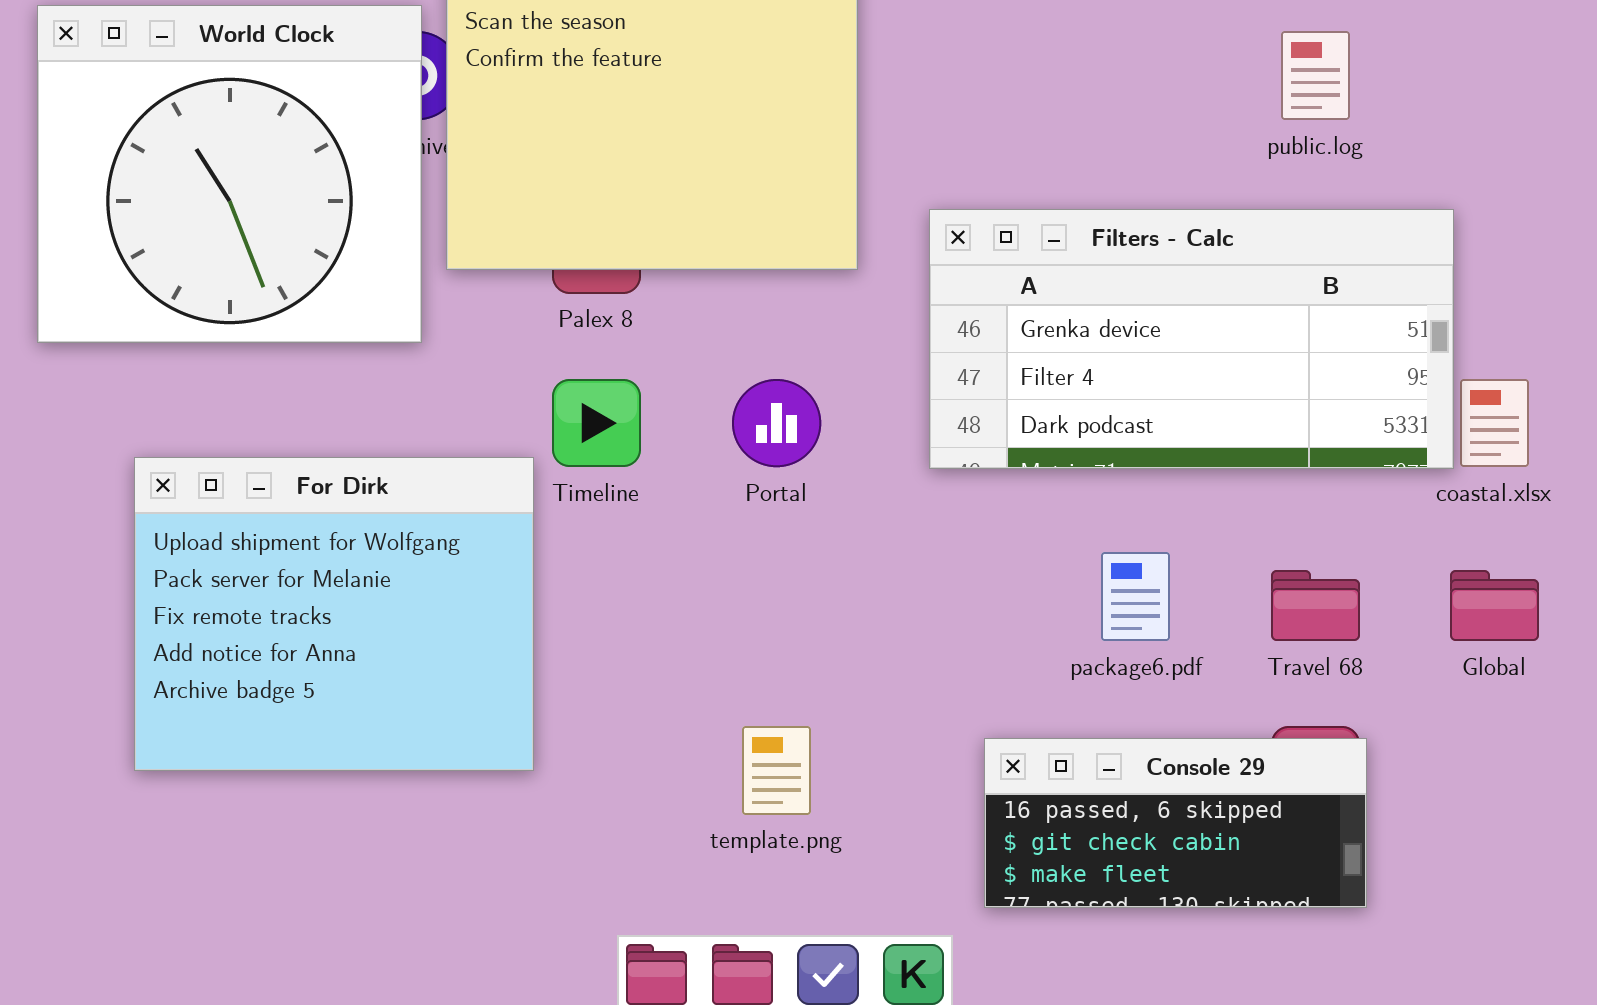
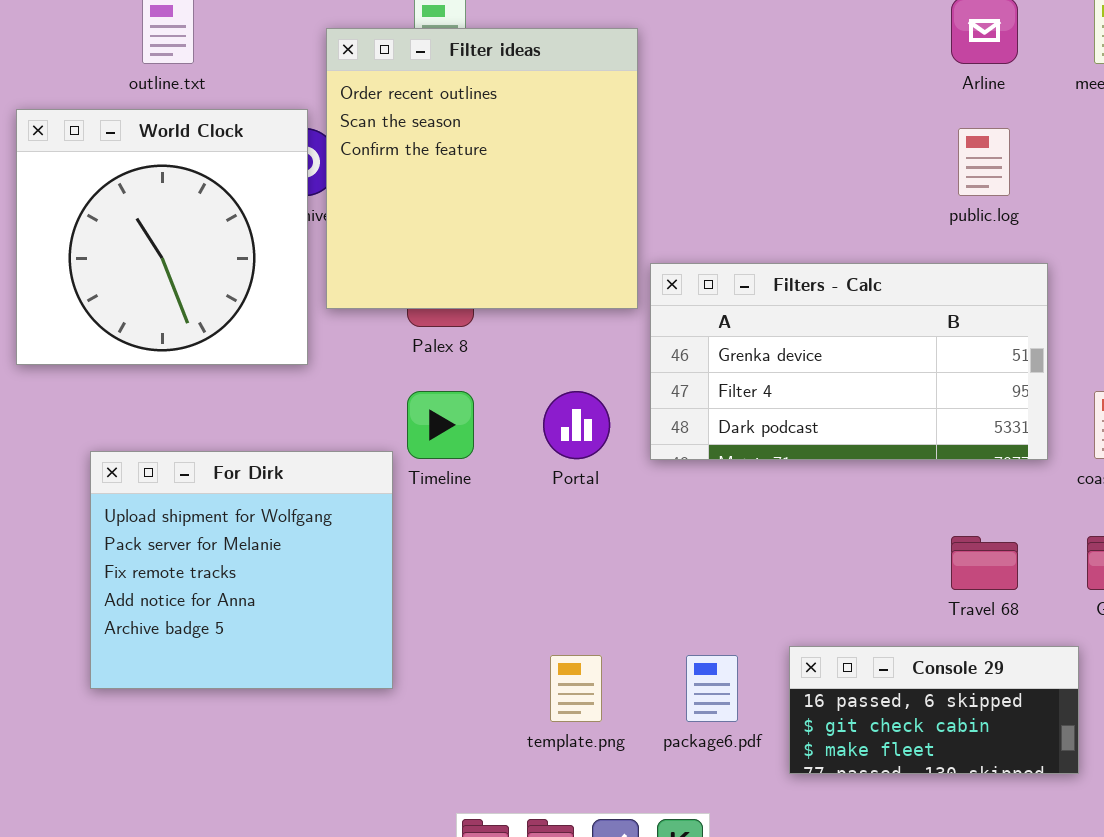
Filters - Calc: [929,209,1454,469] -> [650,263,1048,460], moved
package6.pdf: [1101,552,1170,641] -> [686,655,738,722], moved
Console 29: [984,738,1367,908] -> [789,646,1079,774], moved

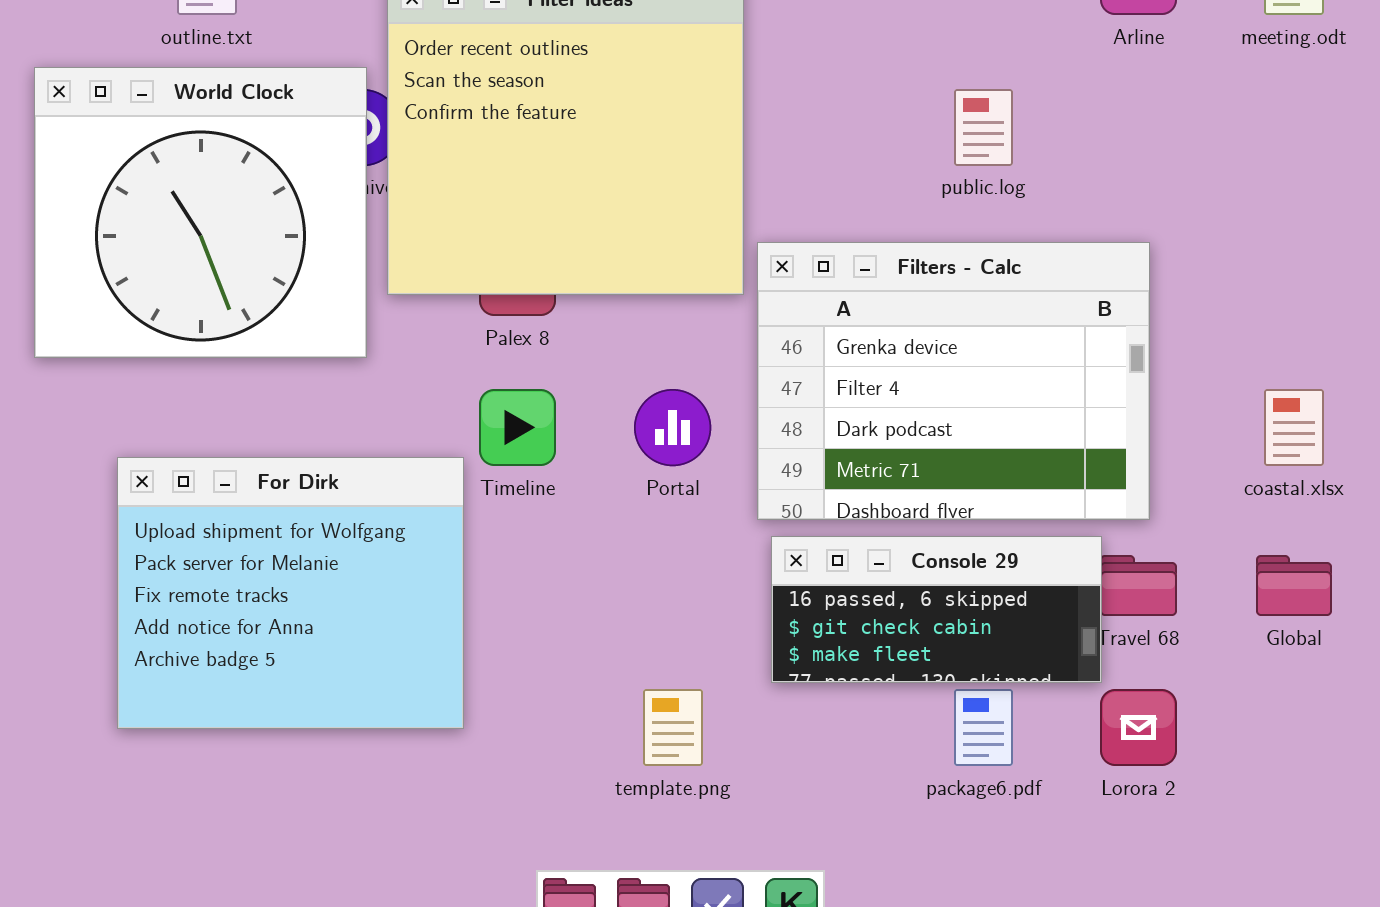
public.log: [958,128,1010,196] -> [954,89,1013,166], moved
Filters - Calc: [650,263,1048,460] -> [757,242,1150,520], resized
Console 29: [789,646,1079,774] -> [771,536,1102,683], moved
package6.pdf: [686,655,738,722] -> [954,689,1013,766], moved

